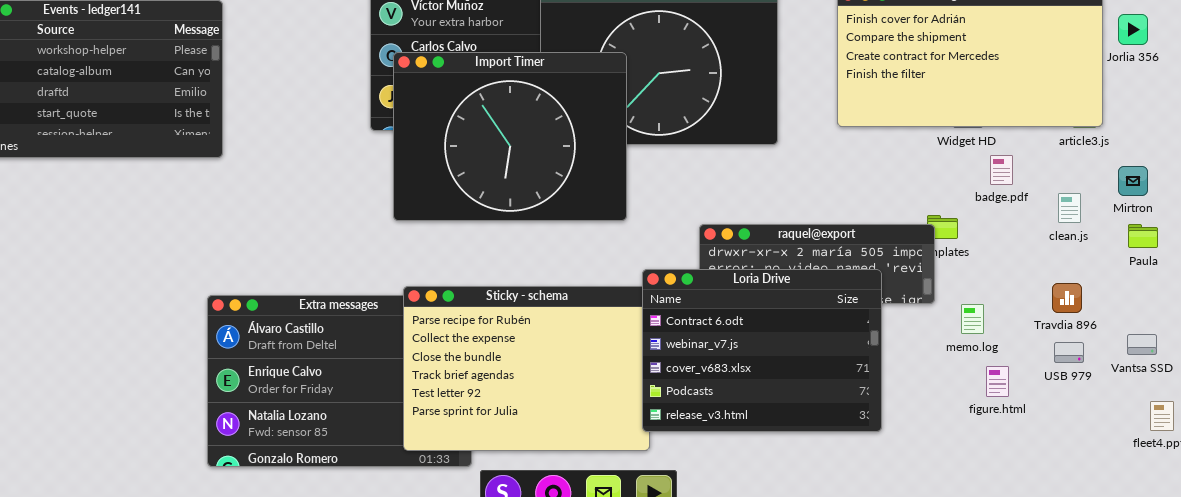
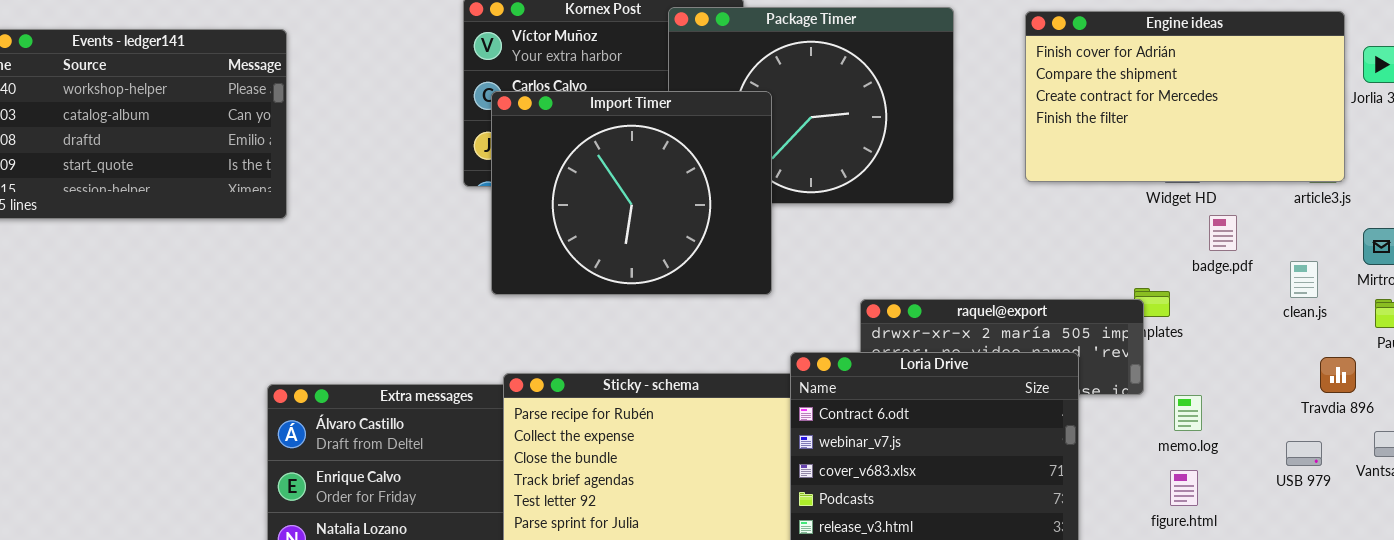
Travdia 896: [1052,283,1082,313] -> [1320,357,1356,393], moved
figure.html: [986,366,1009,397] -> [1170,470,1198,506], moved

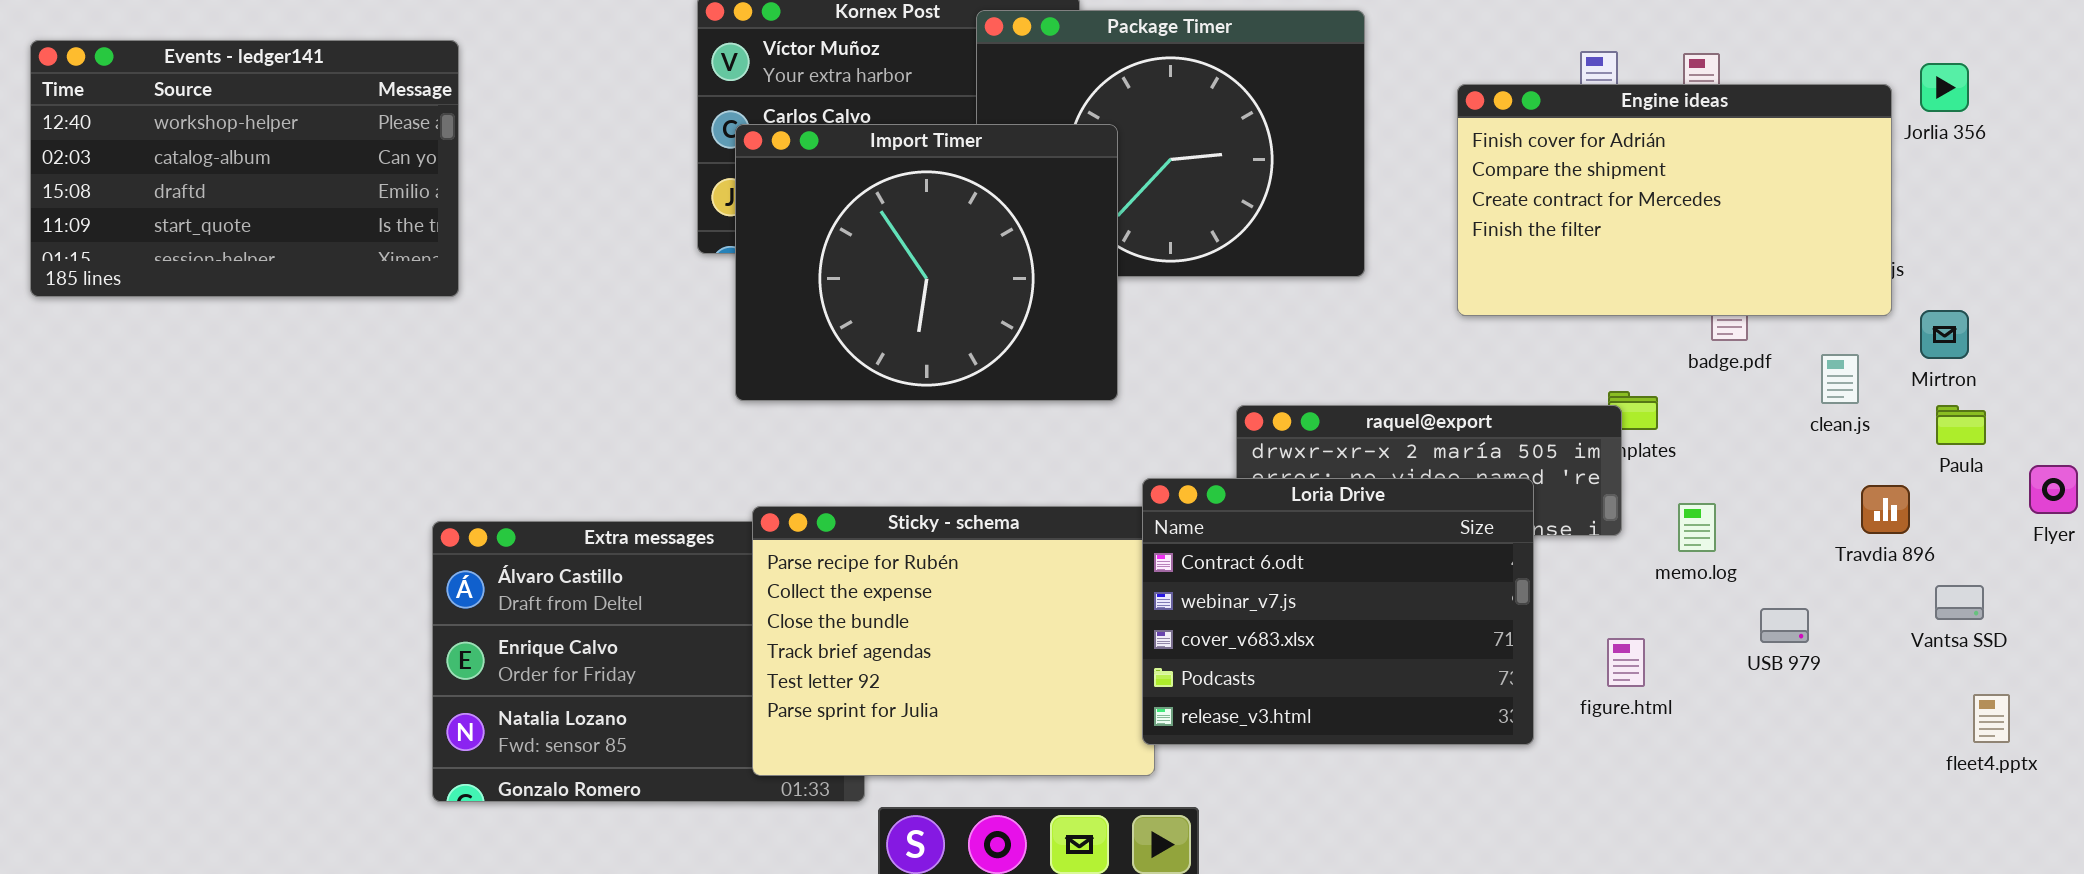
Engine ideas: [1025,11,1345,182] -> [1457,84,1892,316], moved
memo.log: [1174,395,1202,431] -> [1678,503,1716,552], moved
USB 979: [1286,441,1322,466] -> [1760,608,1809,643], moved
figure.html: [1170,470,1198,506] -> [1607,638,1645,687], moved

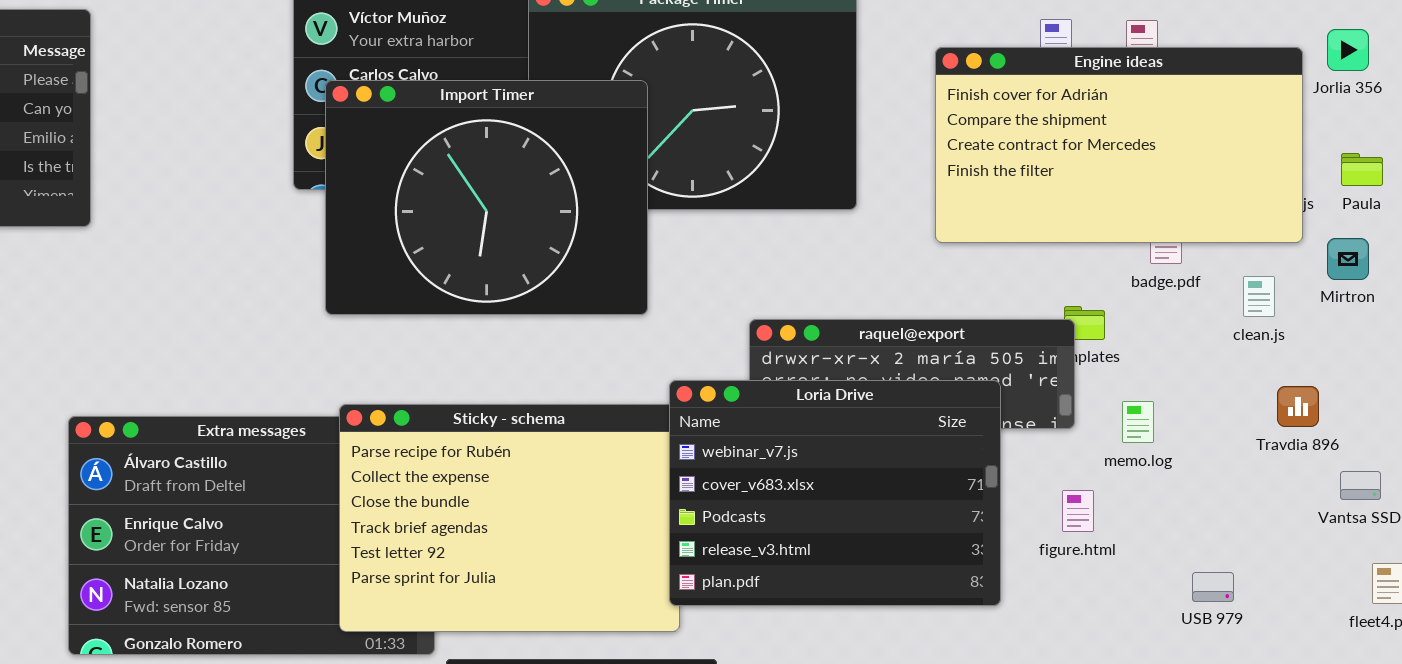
Paula: [1936,405,1986,445] -> [1341,153,1383,186], moved
Loria Drive: [1142,478,1534,745] -> [669,380,1001,606], scrolled down 1 row
USB 979: [1760,608,1809,643] -> [1192,572,1234,602], moved
figure.html: [1607,638,1645,687] -> [1062,490,1094,532], moved

